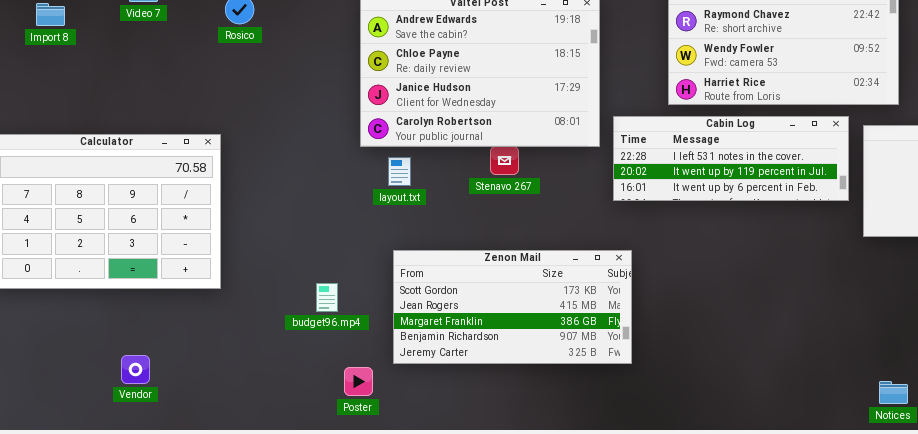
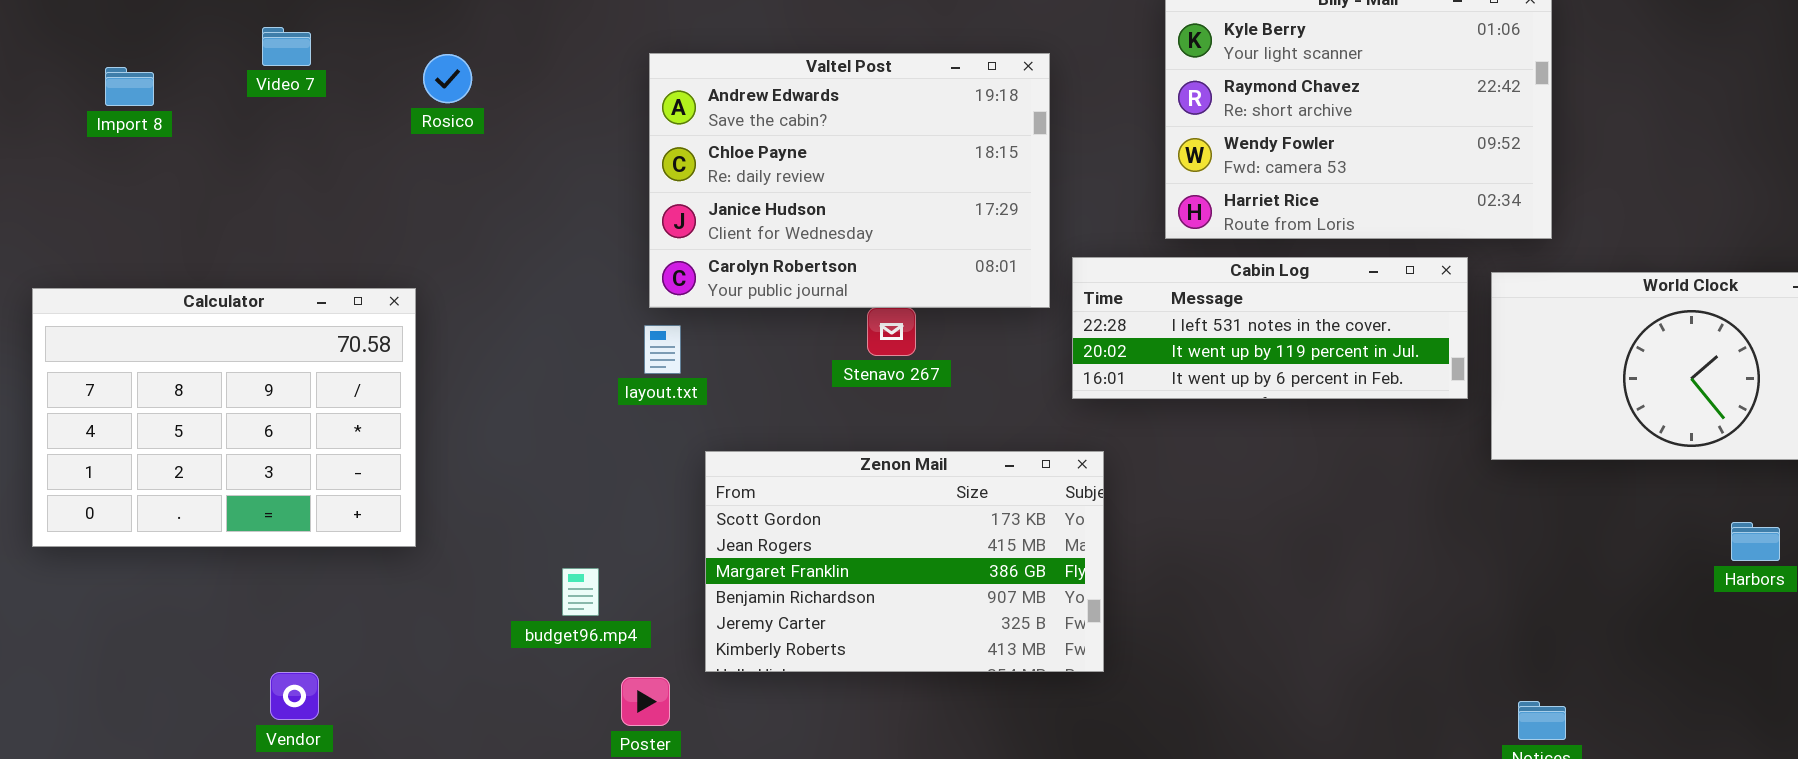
layout.txt: [388,157,411,186] -> [644,325,681,374], moved
Zenon Mail: [393,250,632,364] -> [705,451,1104,672], resized
budget96.mp4: [316,283,338,312] -> [562,568,599,616], moved
Vendor: [121,355,150,384] -> [270,672,319,720], moved

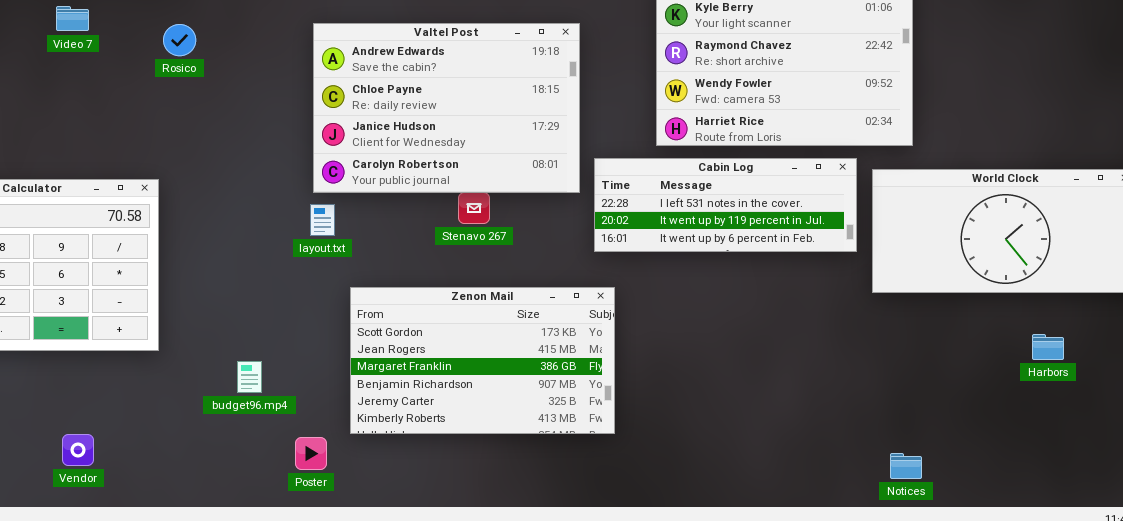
budget96.mp4: [562,568,599,616] -> [237,361,262,393], moved

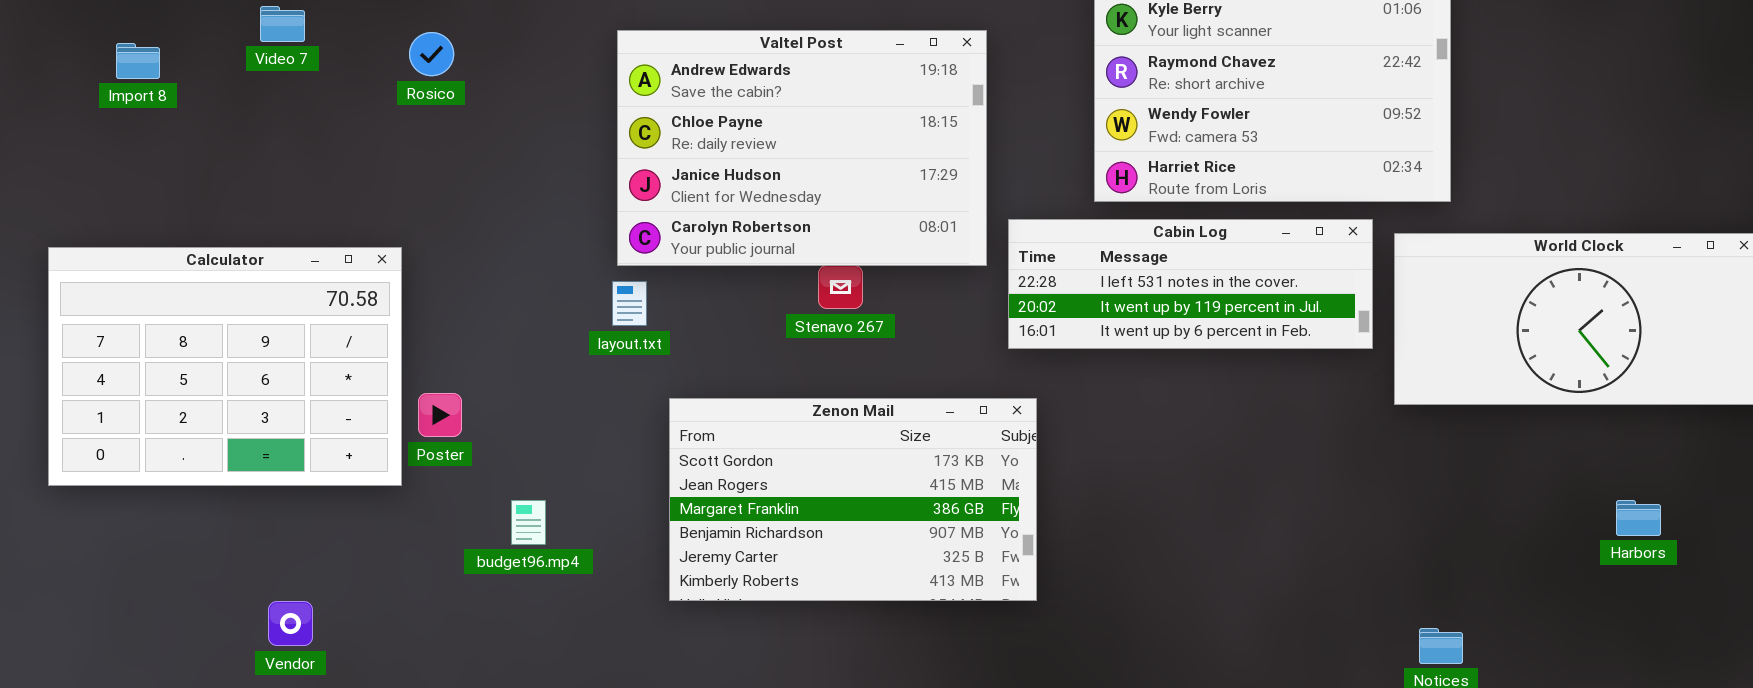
Harbors: [1032,334,1064,360] -> [1616,500,1661,536], moved
Poster: [295,437,327,470] -> [418,393,462,437], moved

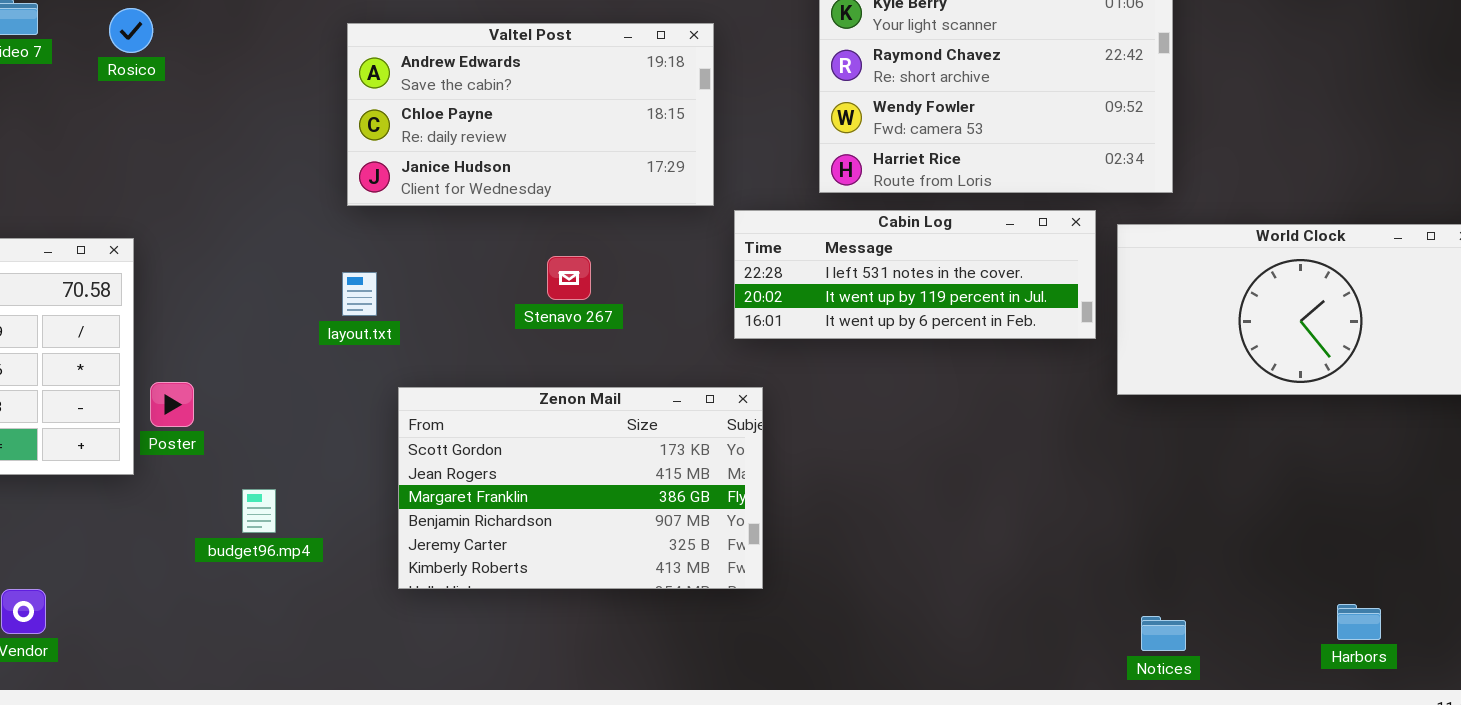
Valtel Post: [617,30,987,266] -> [347,23,714,206], resized
Rosico: [409,32,454,76] -> [109,8,153,53], moved
Harbors: [1616,500,1661,536] -> [1337,604,1381,640], moved

